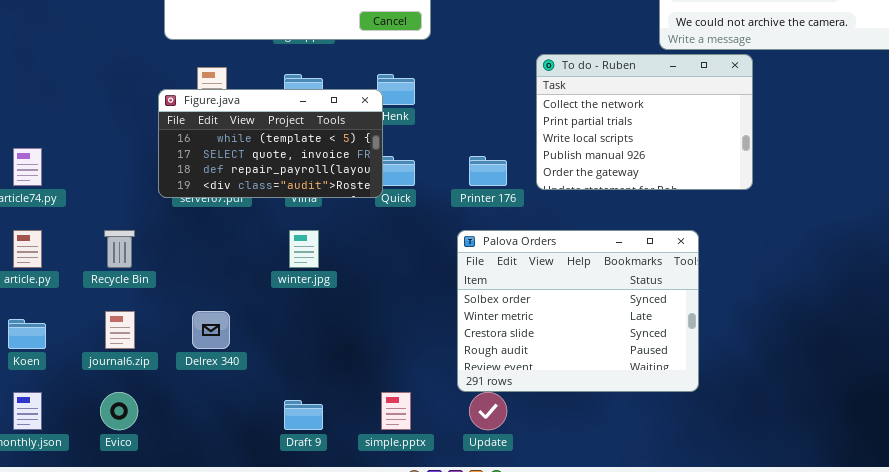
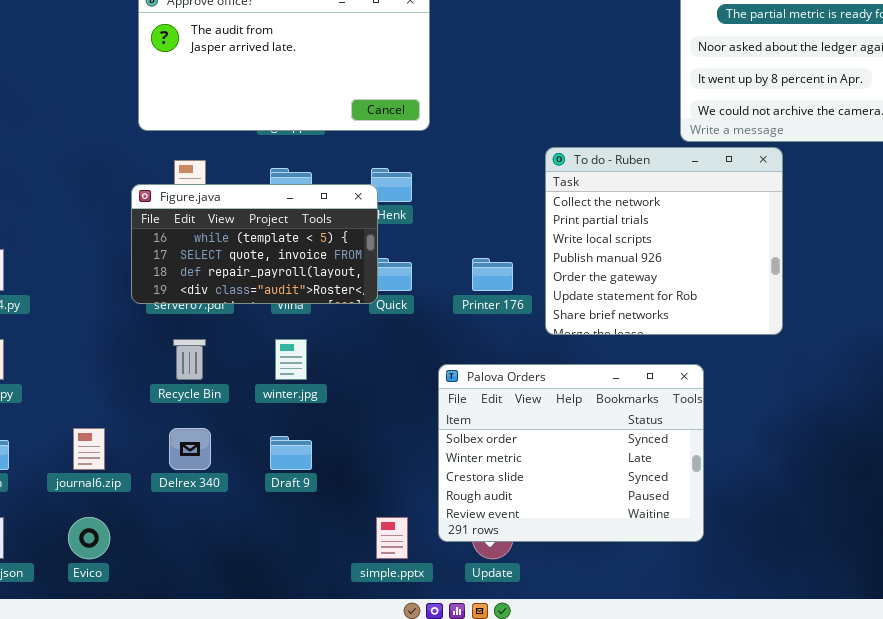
To do - Ruben: [536,54,753,190] -> [545,147,783,335], resized
Recycle Bin: [104,230,135,268] -> [173,339,206,380], moved
Palova Orders: [457,230,699,392] -> [438,364,704,542], moved
Draft 9: [284,400,323,430] -> [270,436,312,470], moved

